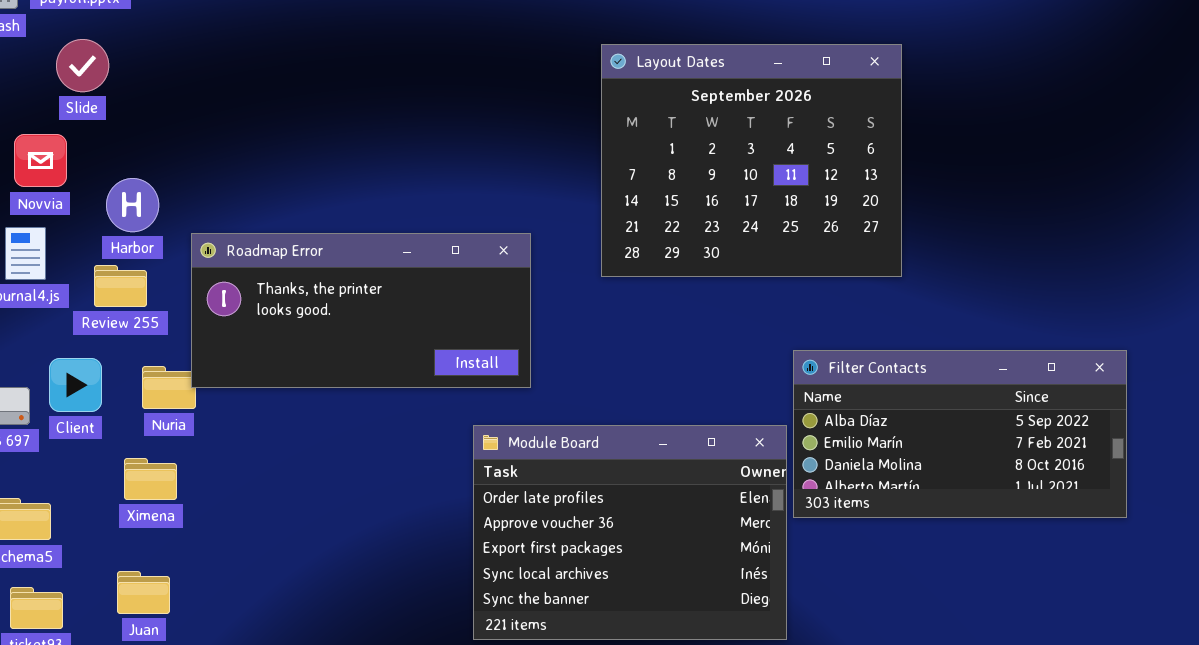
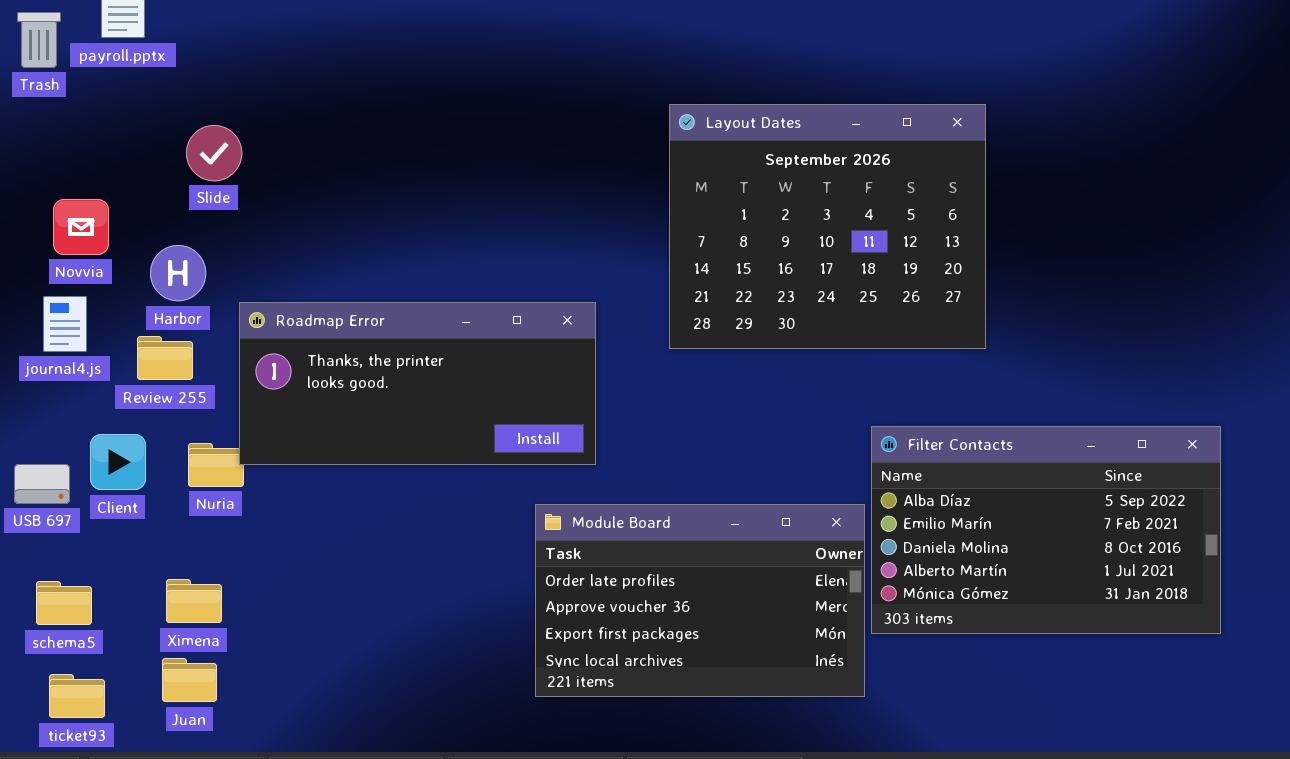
Slide: [56,39,109,92] -> [186,125,242,181], moved
Filter Contacts: [793,350,1127,518] -> [871,426,1221,634], resized
Module Board: [473,425,787,640] -> [535,504,865,697], resized
Ximena: [124,458,177,500] -> [166,579,222,623], moved

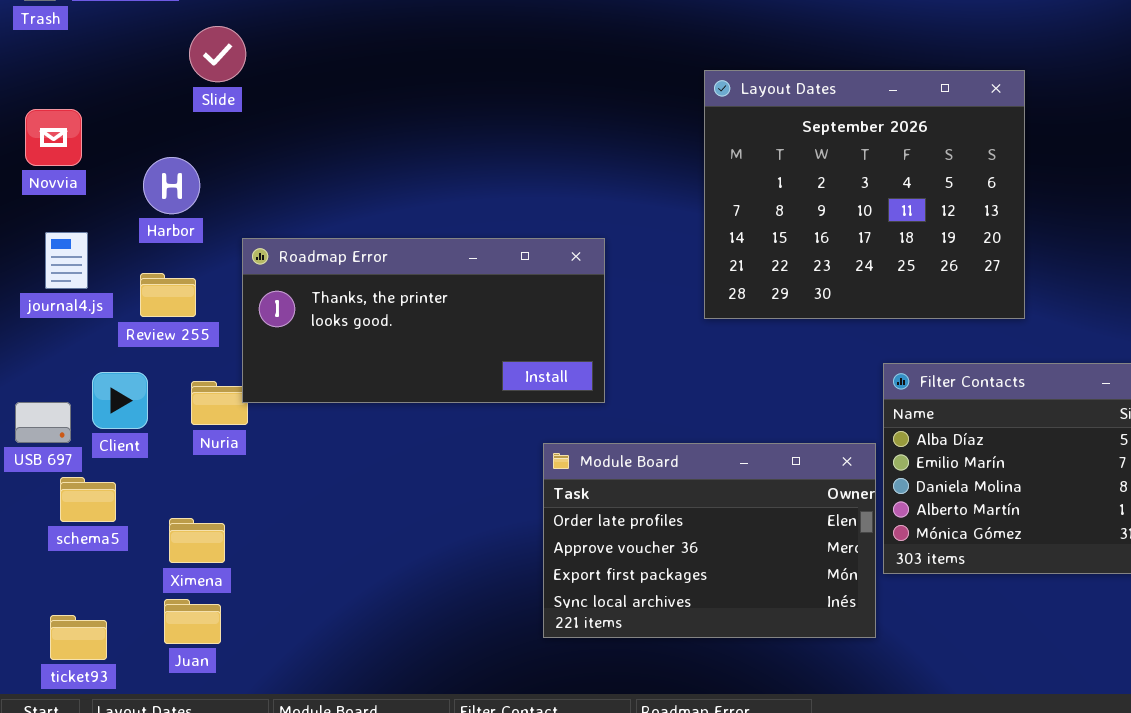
Layout Dates: [669,104,986,349] -> [704,70,1025,319], moved
Slide: [186,125,242,181] -> [189,26,246,82], moved
Novvia: [53,199,109,255] -> [25,109,82,166], moved
Harbor: [150,245,206,301] -> [143,157,200,214], moved
schema5: [36,581,92,625] -> [60,477,116,522], moved

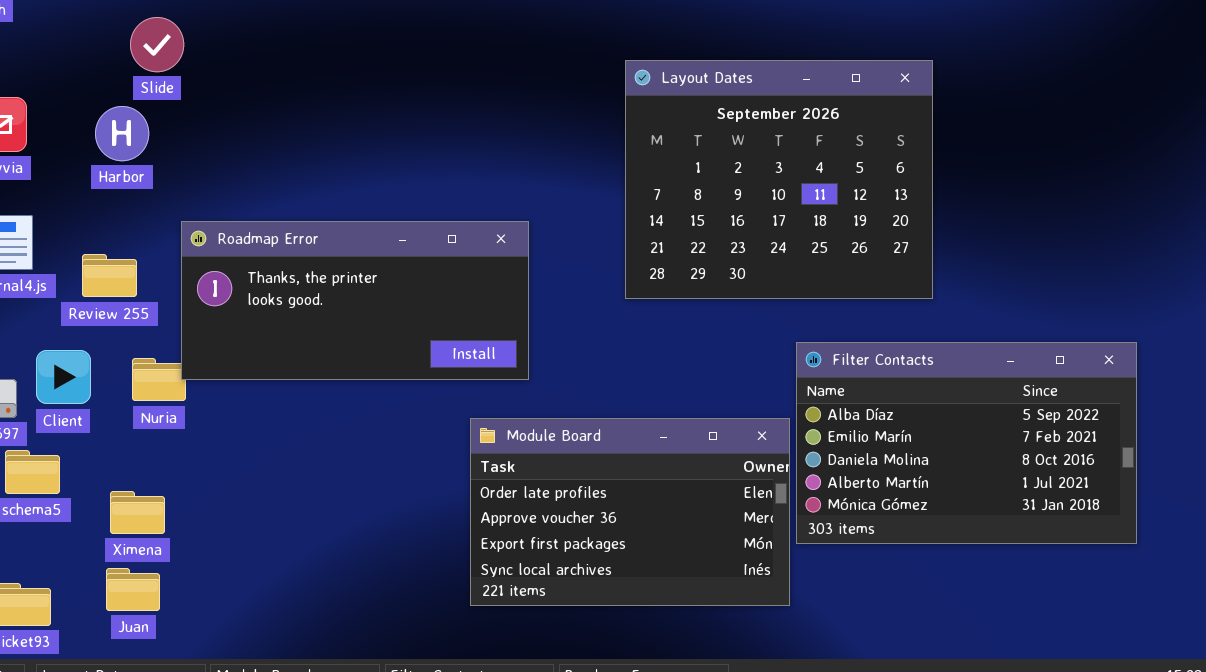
Harbor: [143,157,200,214] -> [95,106,149,161], moved

